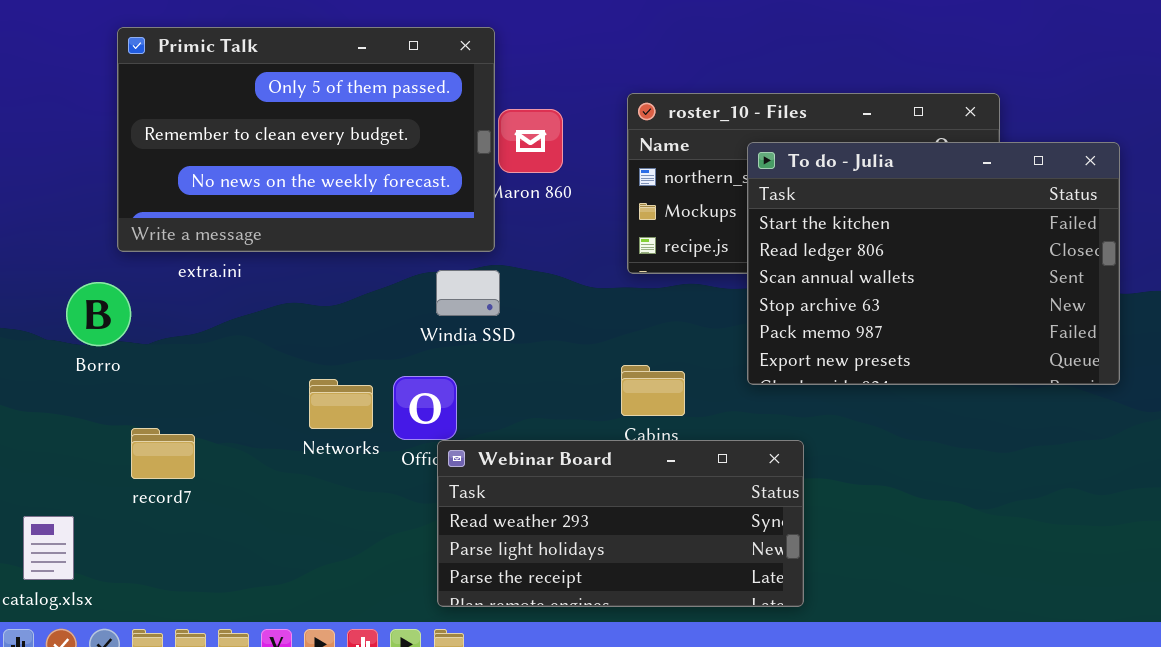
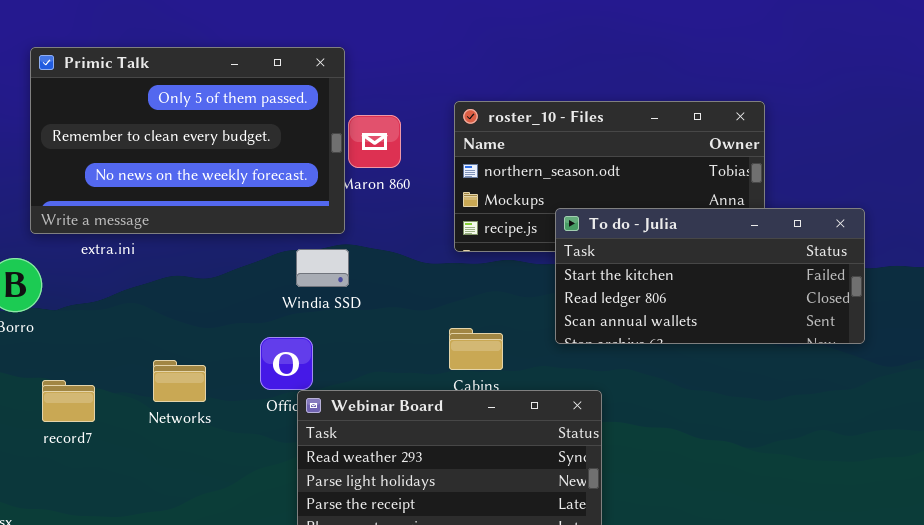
To do - Julia: [747,142,1120,385] -> [555,208,865,344], resized
Networks: [309,379,373,429] -> [153,360,206,402], moved

